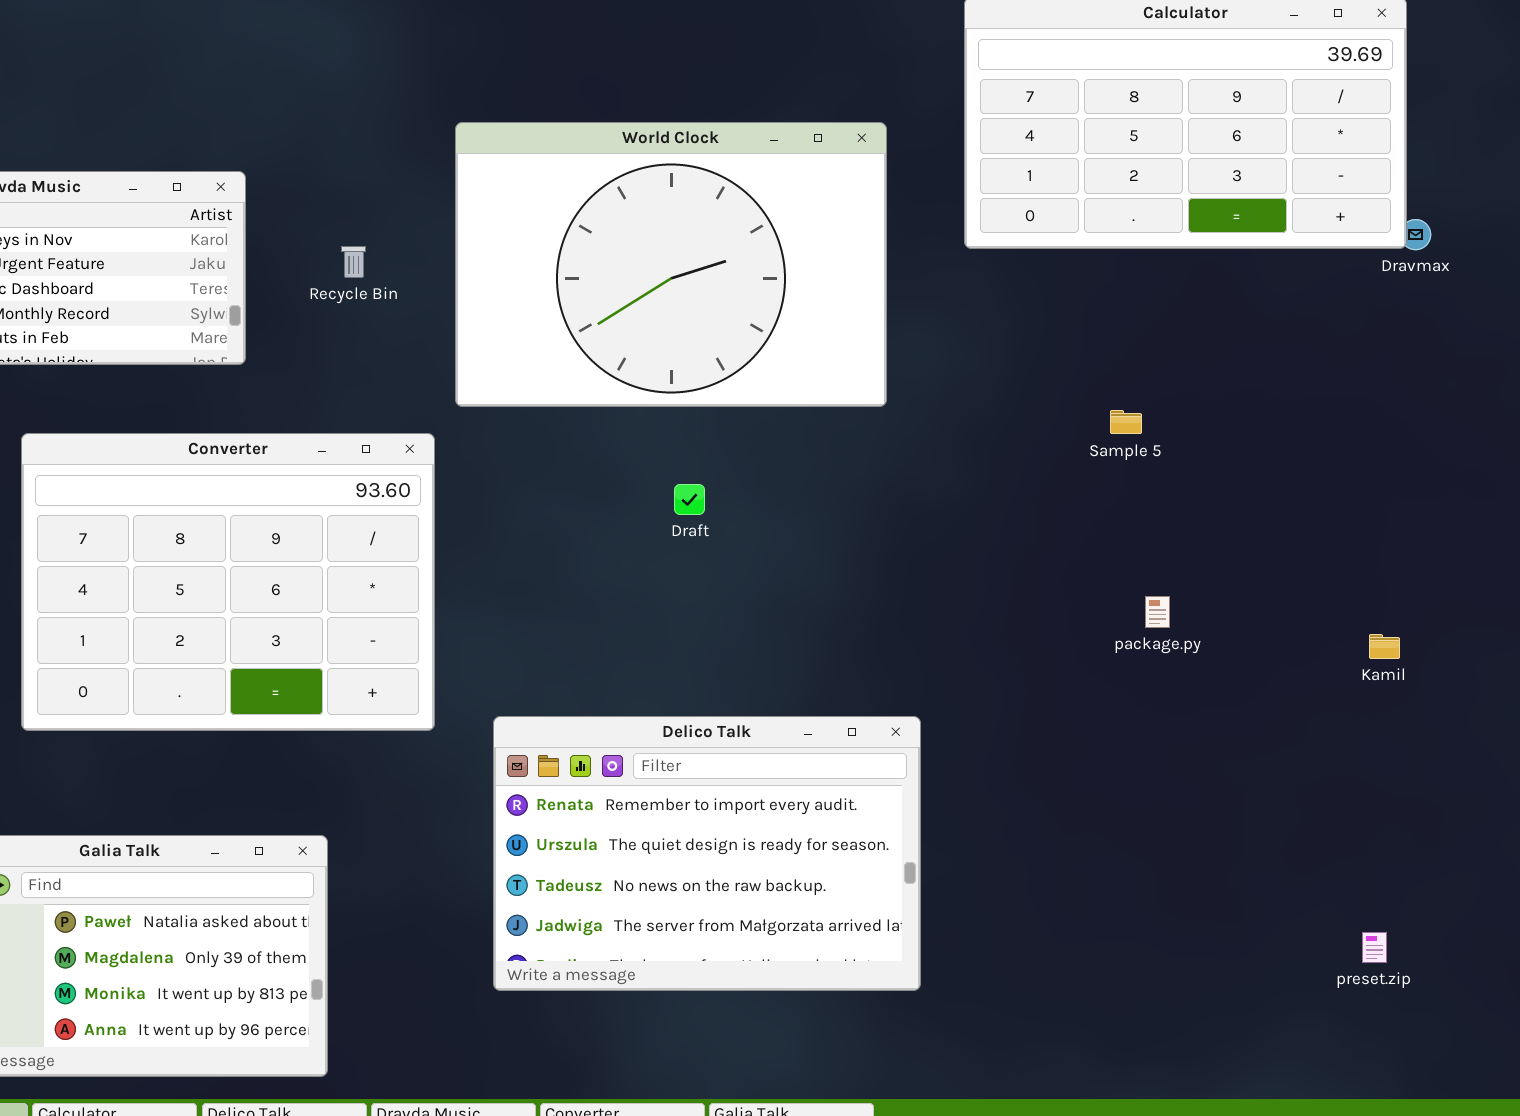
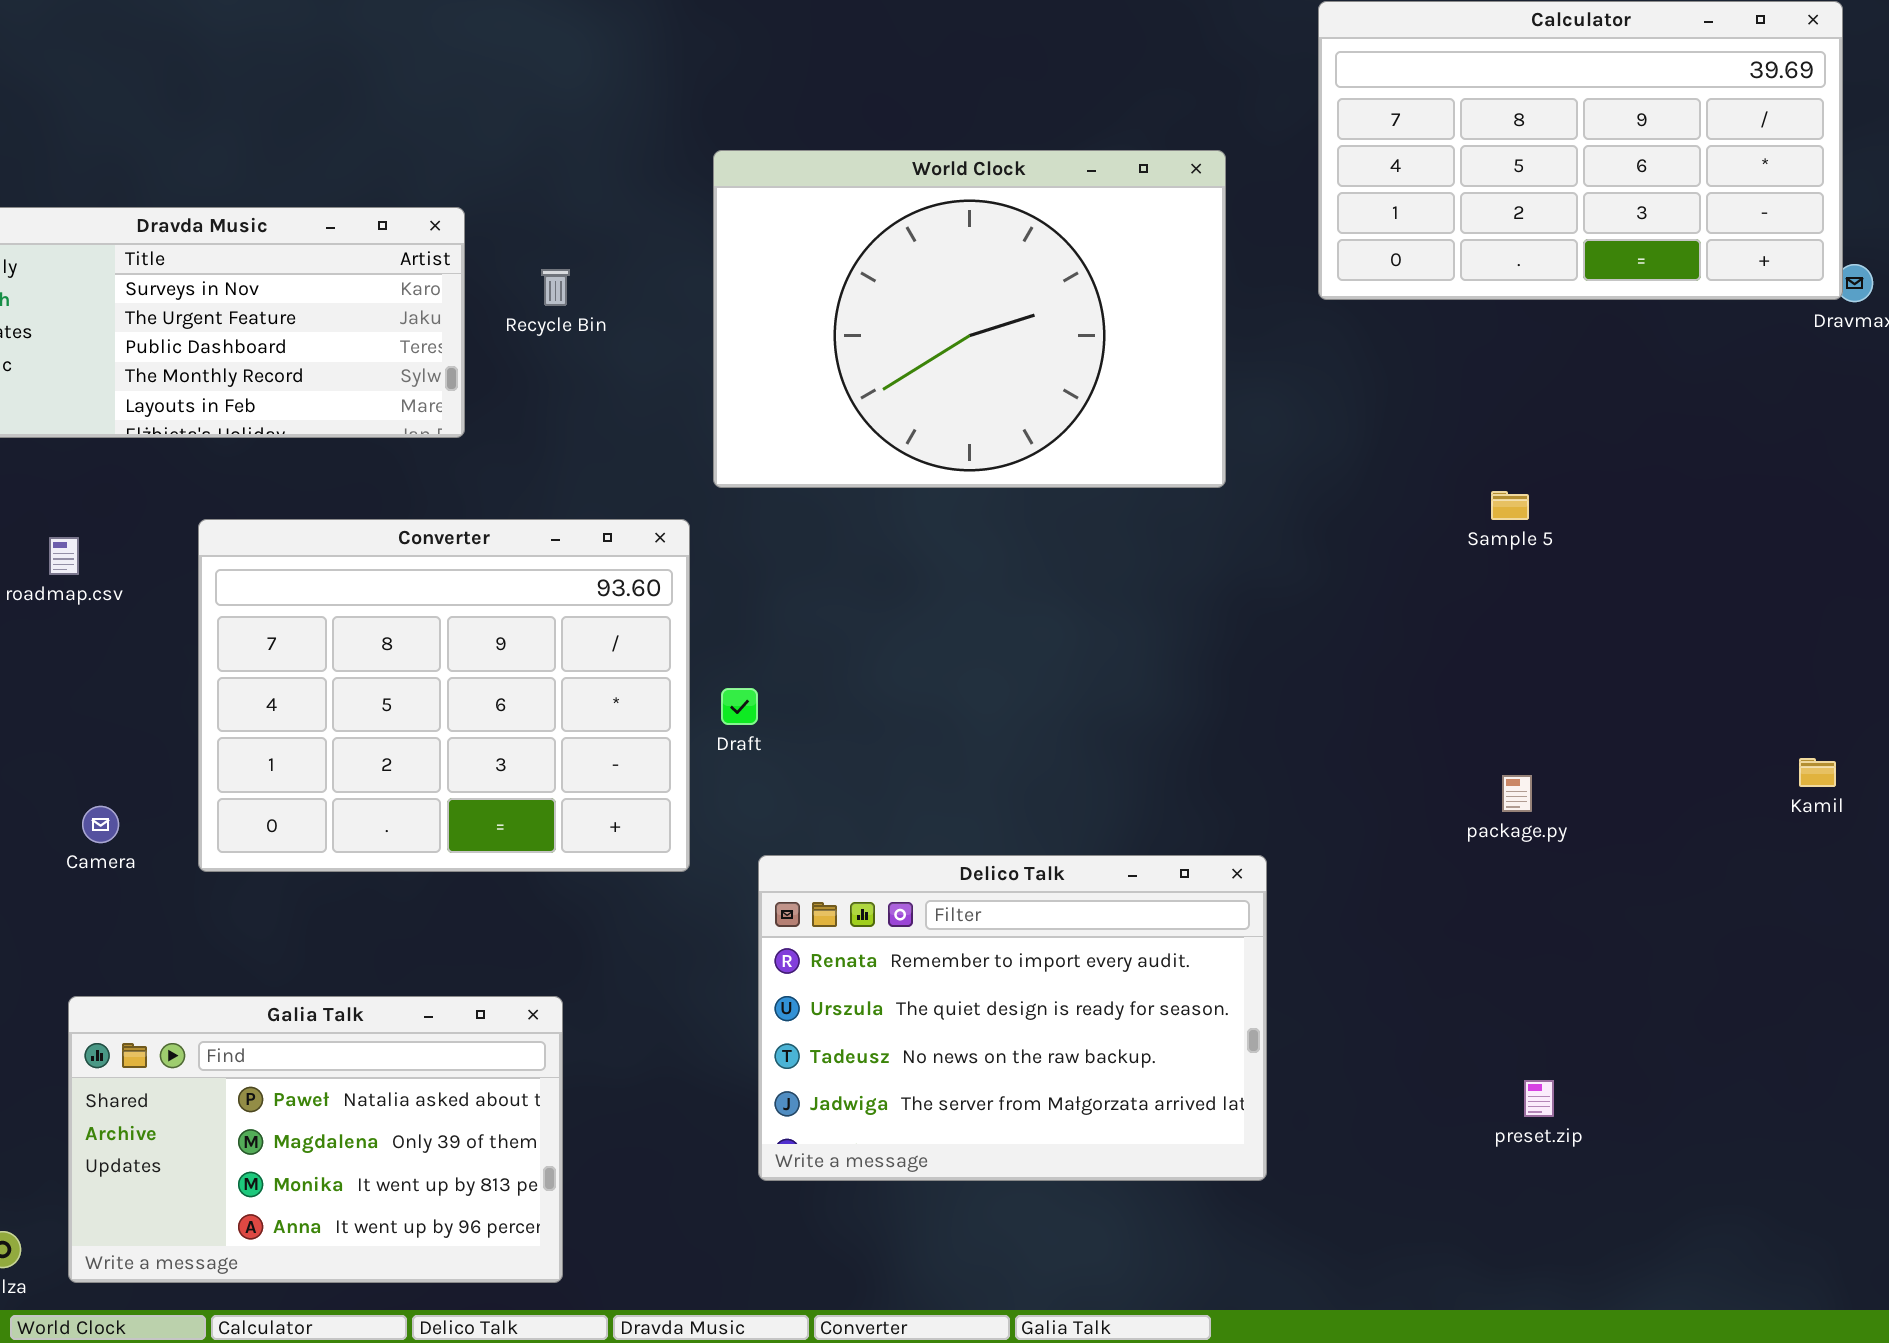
Recycle Bin: [341,246,366,278] -> [541,269,570,306], moved
Draft: [674,484,705,515] -> [721,688,758,725], moved
package.py: [1145,596,1170,628] -> [1502,775,1532,812], moved
preset.zip: [1362,932,1387,963] -> [1524,1080,1554,1117], moved

